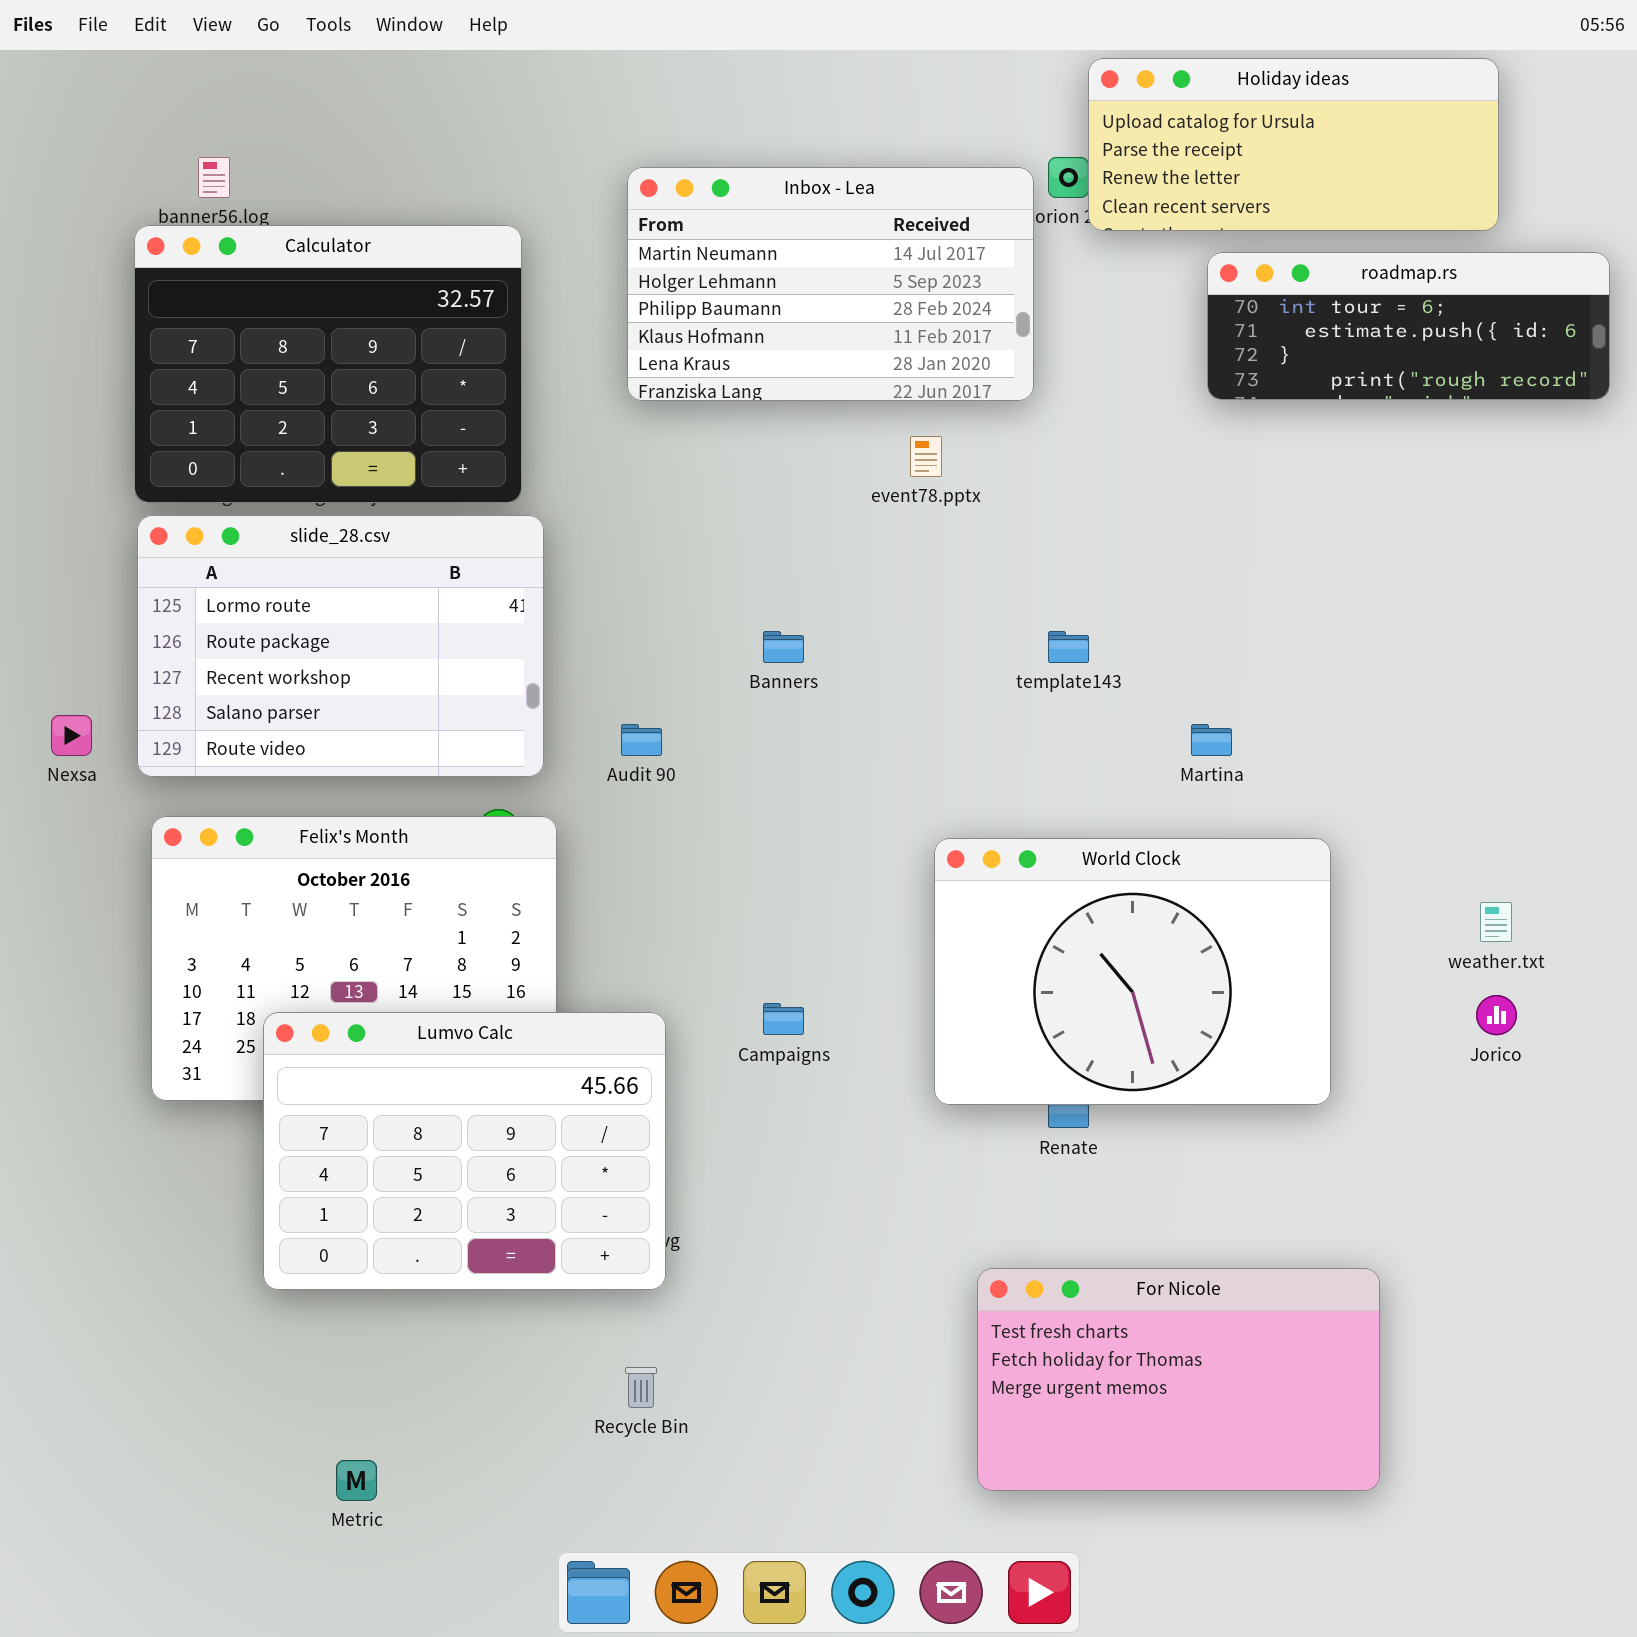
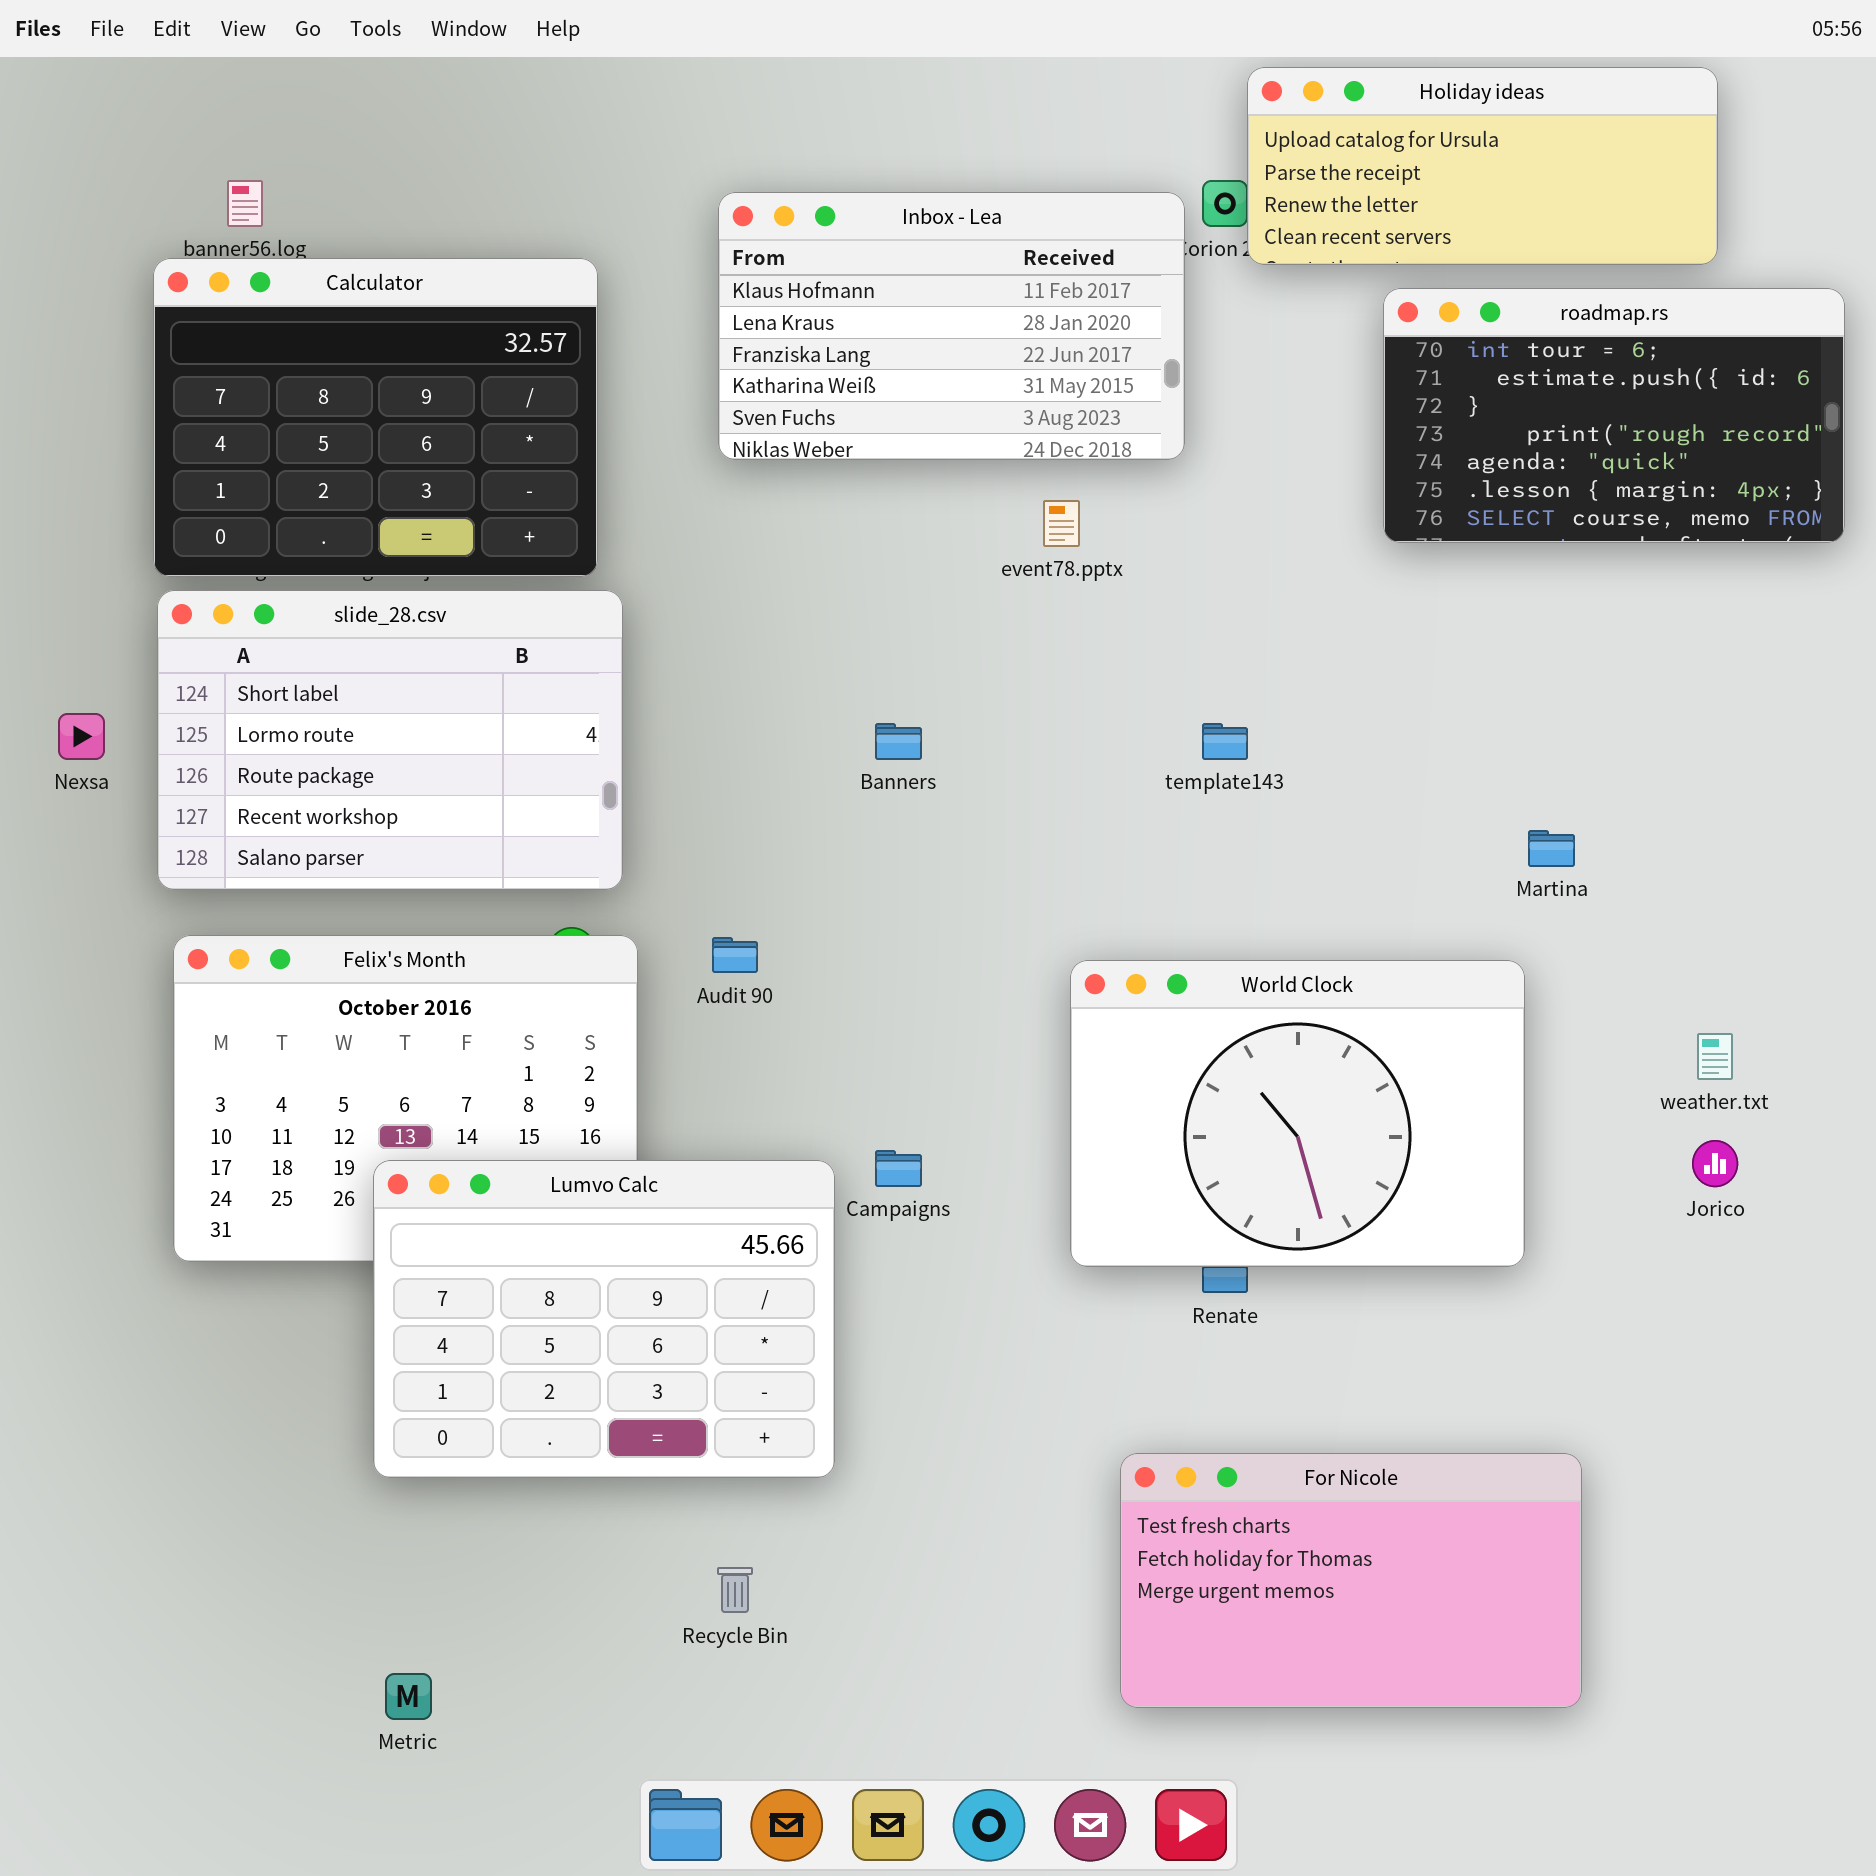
Inbox - Lea: [627,167,1034,401] -> [718,192,1185,460], scrolled down 3 rows
roadmap.rs: [1207,252,1610,400] -> [1383,288,1845,543], resized
slide_28.csv: [137,515,544,777] -> [157,590,623,890], scrolled up 1 row
Nexsa: [51,715,92,756] -> [58,713,105,760], moved
Audit 90: [621,724,662,756] -> [712,937,758,973], moved
Martina: [1191,724,1232,756] -> [1528,830,1575,867], moved
Lumvo Calc: [263,1012,666,1290] -> [373,1160,835,1478], moved

